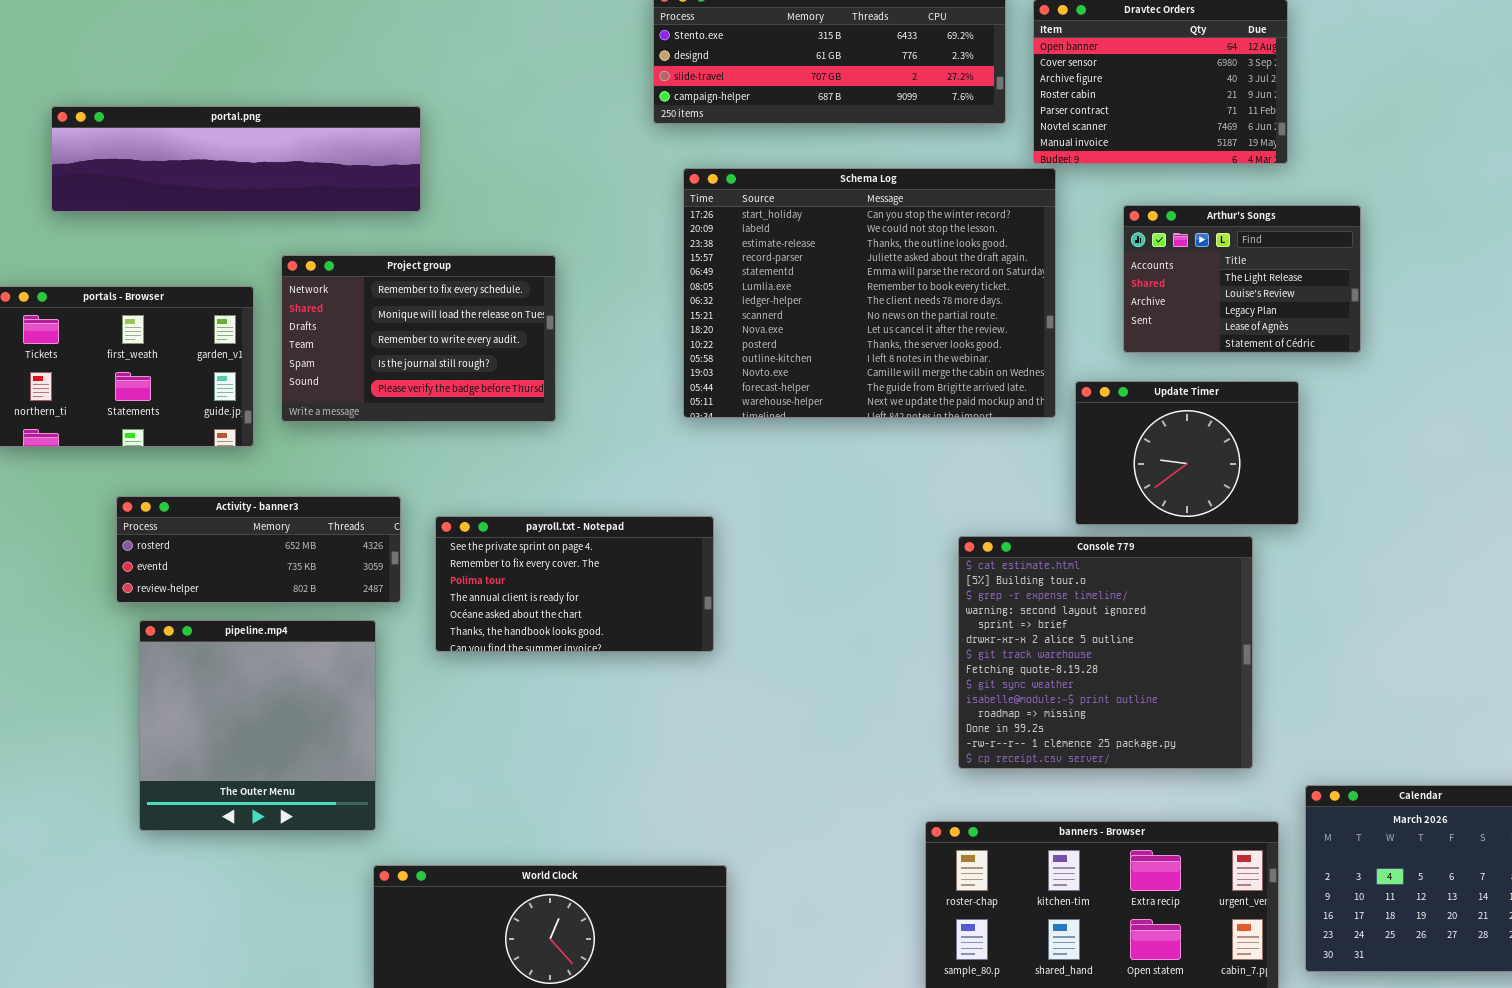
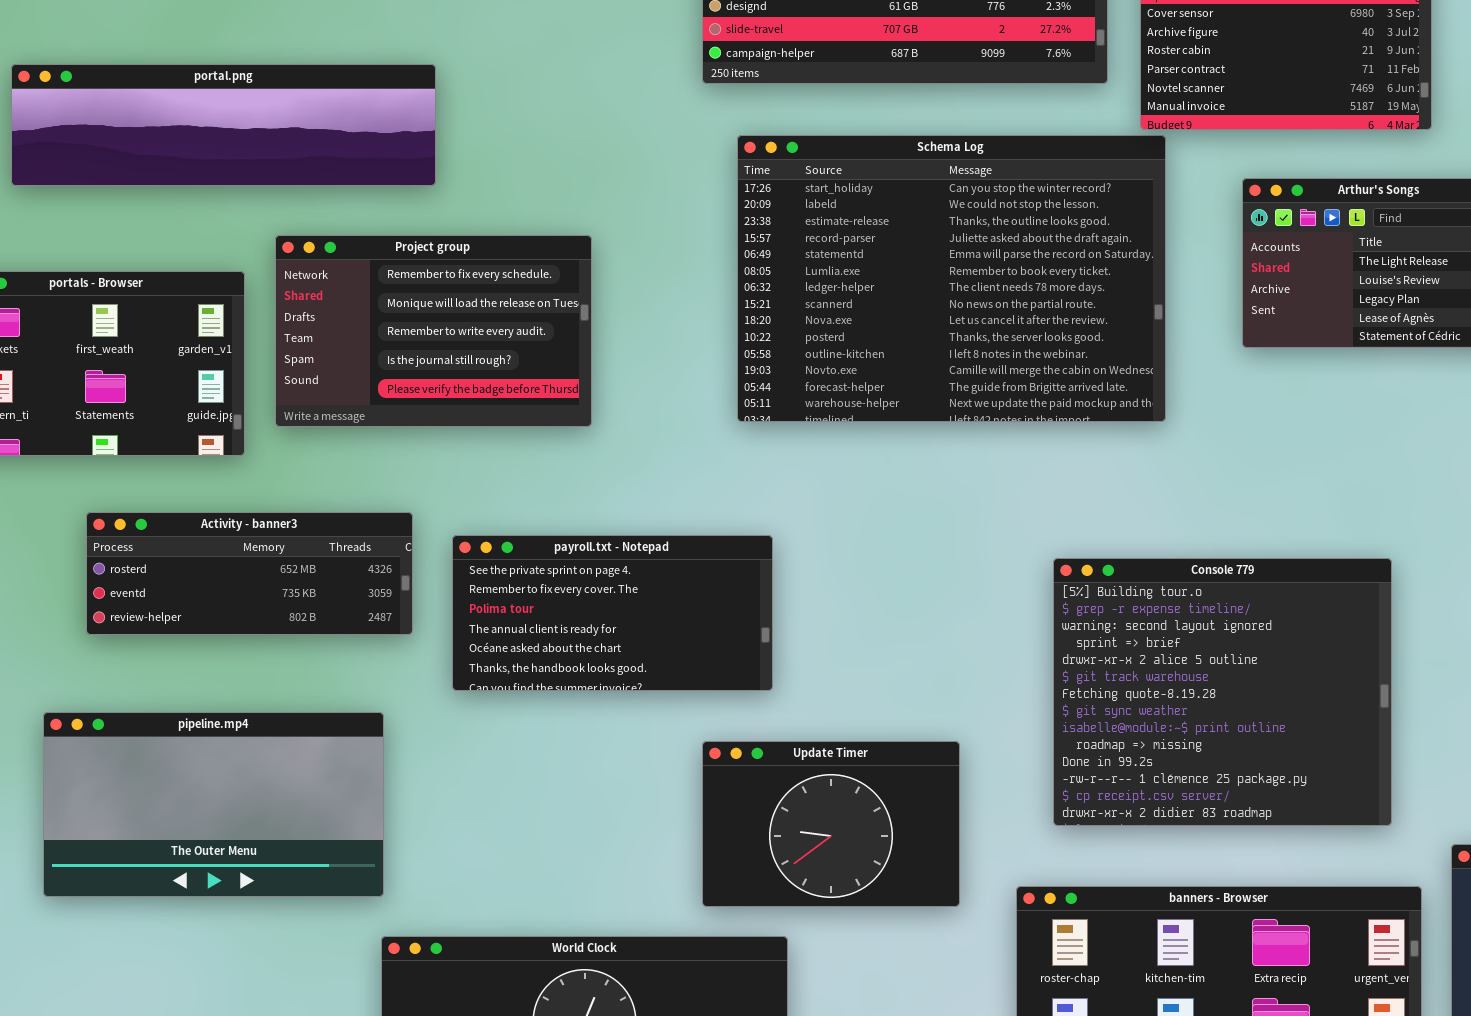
Update Timer: [1075,381,1299,525] -> [702,741,960,907], moved
Console 779: [958,536,1253,769] -> [1053,558,1392,826], scrolled down 1 row
pipeline.mp4: [139,620,376,831] -> [43,712,384,897], resized

